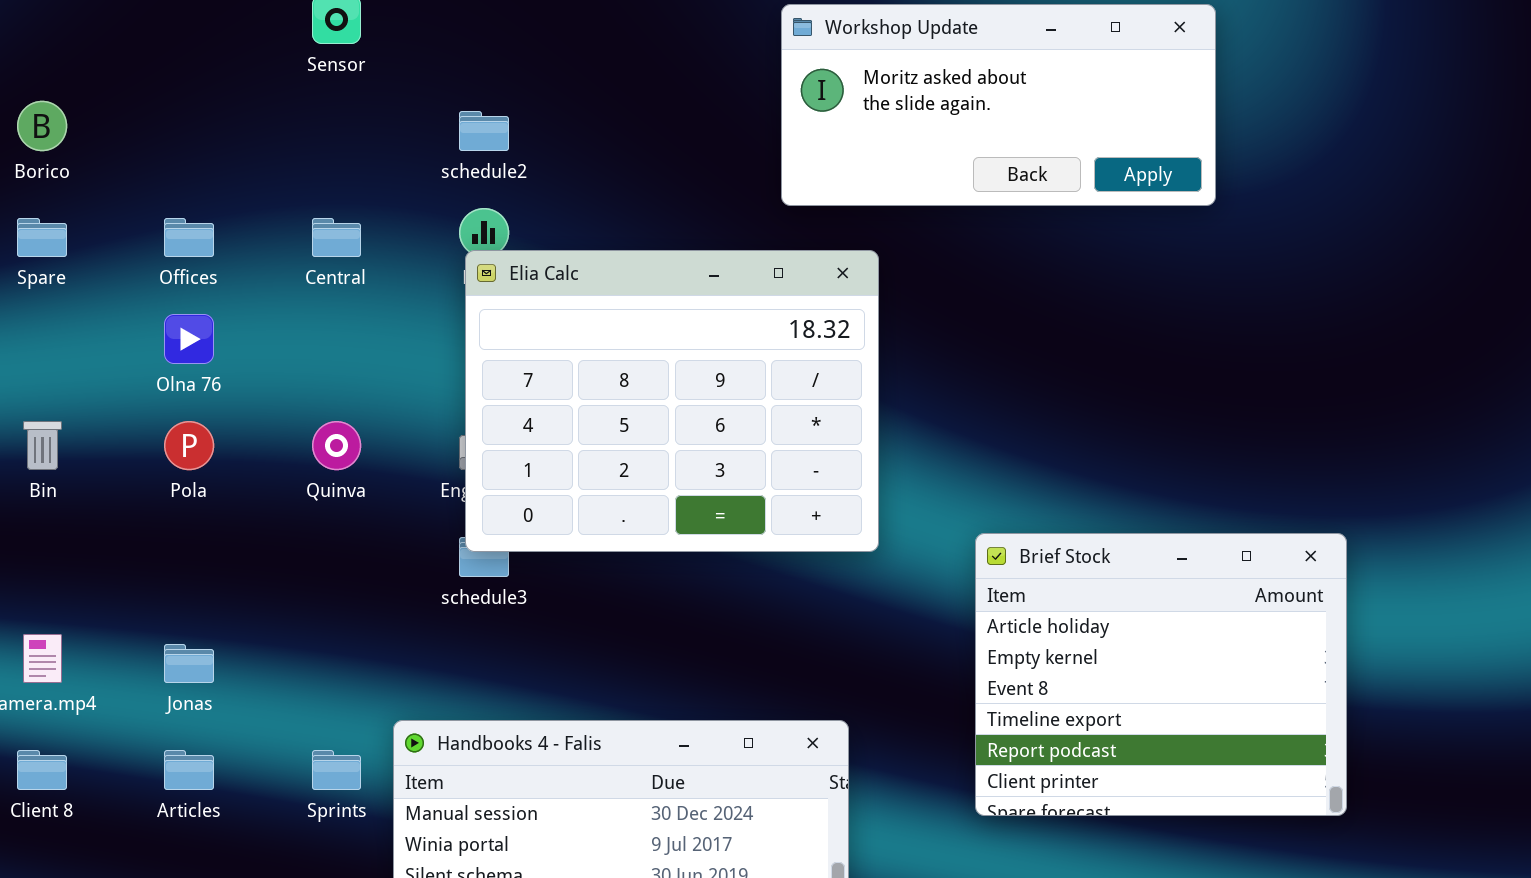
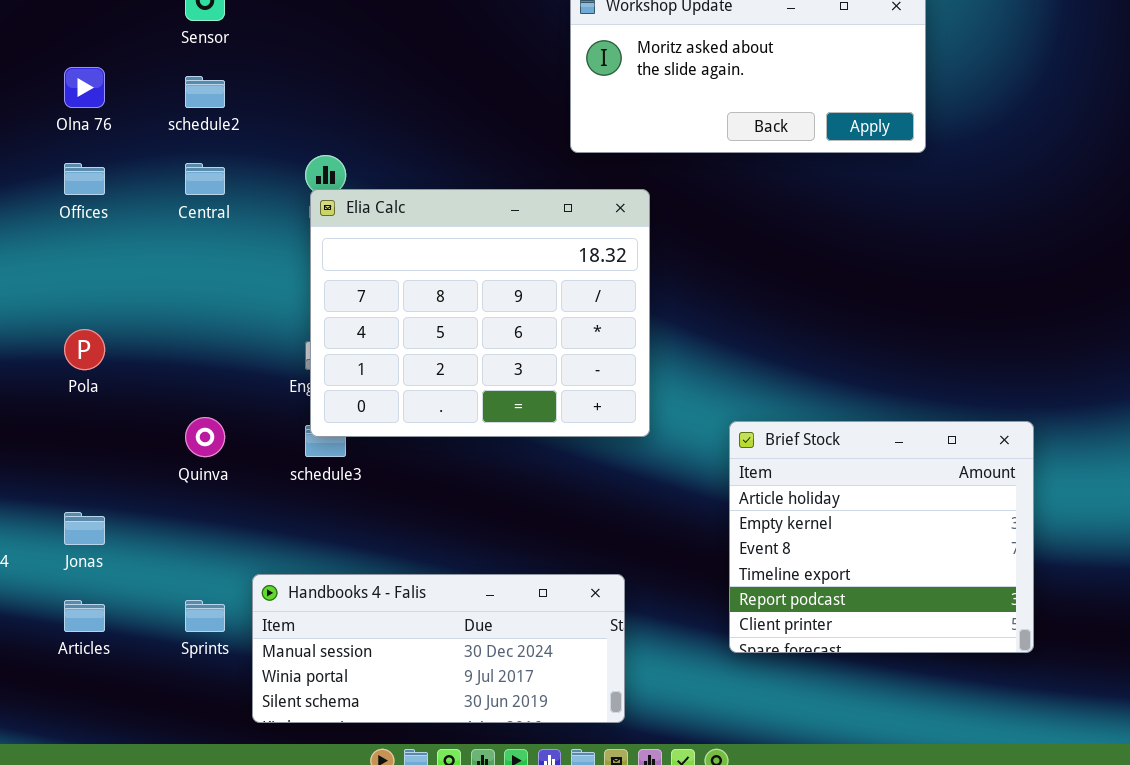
schedule2: [459,111,509,151] -> [185,76,225,108], moved
Olna 76: [164,314,214,364] -> [64,67,105,108], moved
Quinva: [312,421,361,470] -> [185,417,225,457], moved

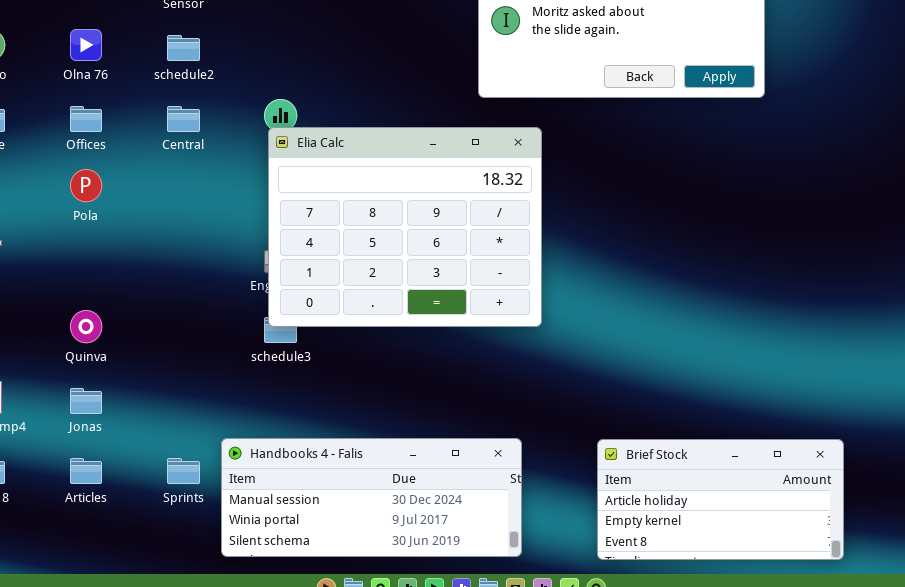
Pola: [64,329,105,370] -> [70,169,102,202], moved
Quinva: [185,417,225,457] -> [70,310,102,343], moved
Brief Stock: [729,421,1034,653] -> [597,439,844,560], moved, resized

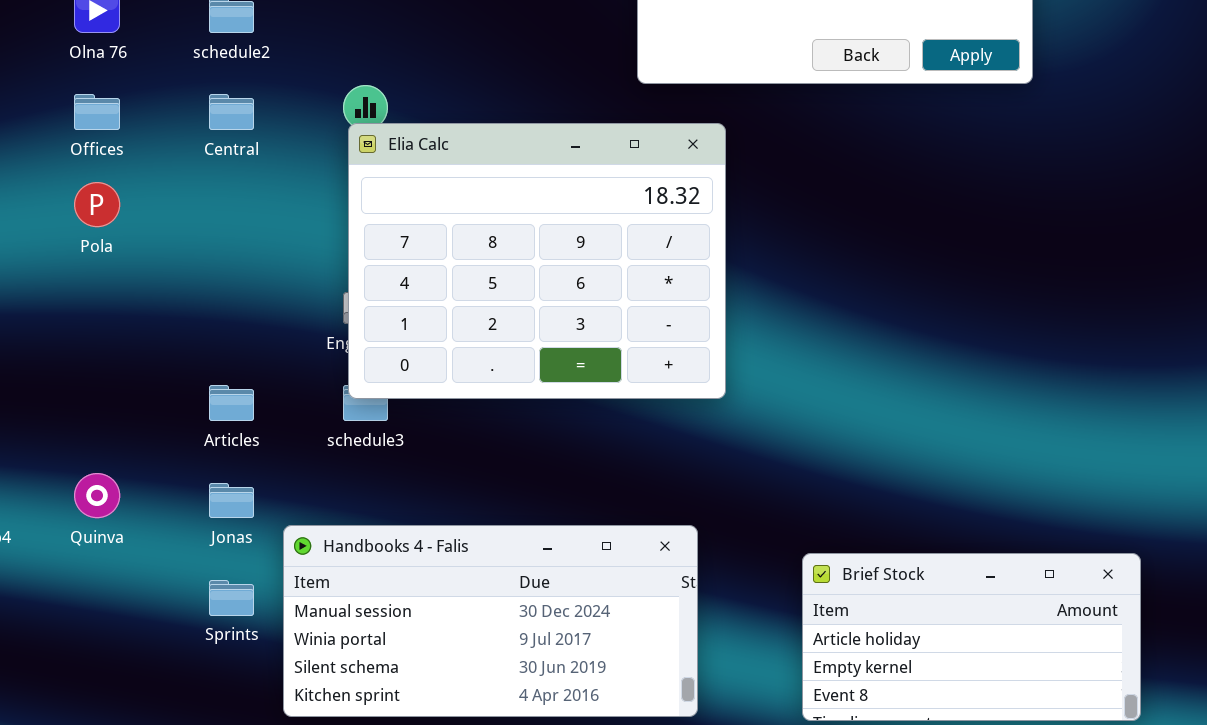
Quinva: [70,310,102,343] -> [74,473,120,518], moved
Jonas: [70,388,102,414] -> [209,483,254,518], moved
Handbooks 4 - Falis: [221,438,522,557] -> [283,525,698,717], resized
Articles: [70,458,102,484] -> [209,385,254,421], moved

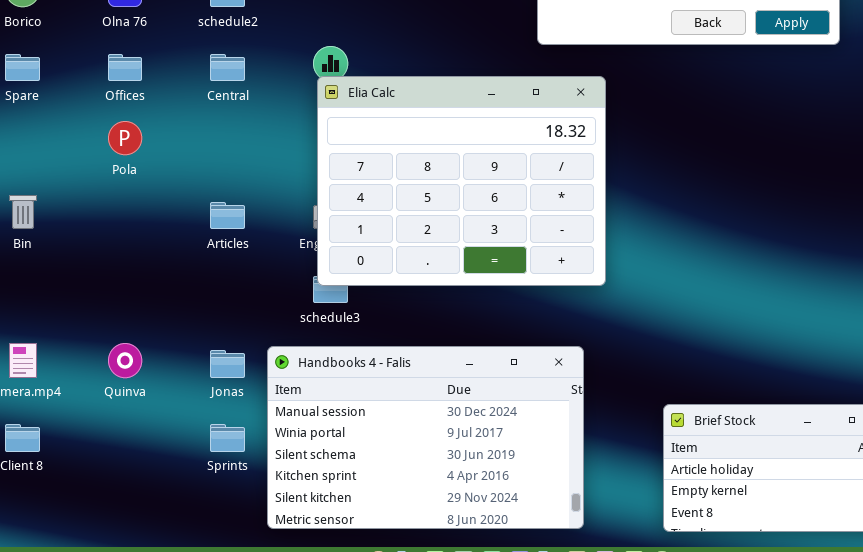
Articles: [209,385,254,421] -> [210,202,245,229], moved
Handbooks 4 - Falis: [283,525,698,717] -> [267,346,584,529], resized

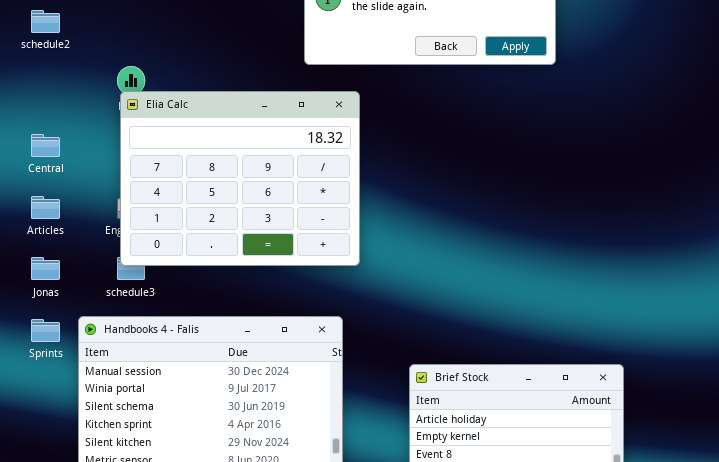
Central: [210,54,245,81] -> [31,134,60,157], moved
Jonas: [210,350,245,378] -> [31,257,60,280], moved
Sprints: [210,424,245,452] -> [31,319,60,342], moved

